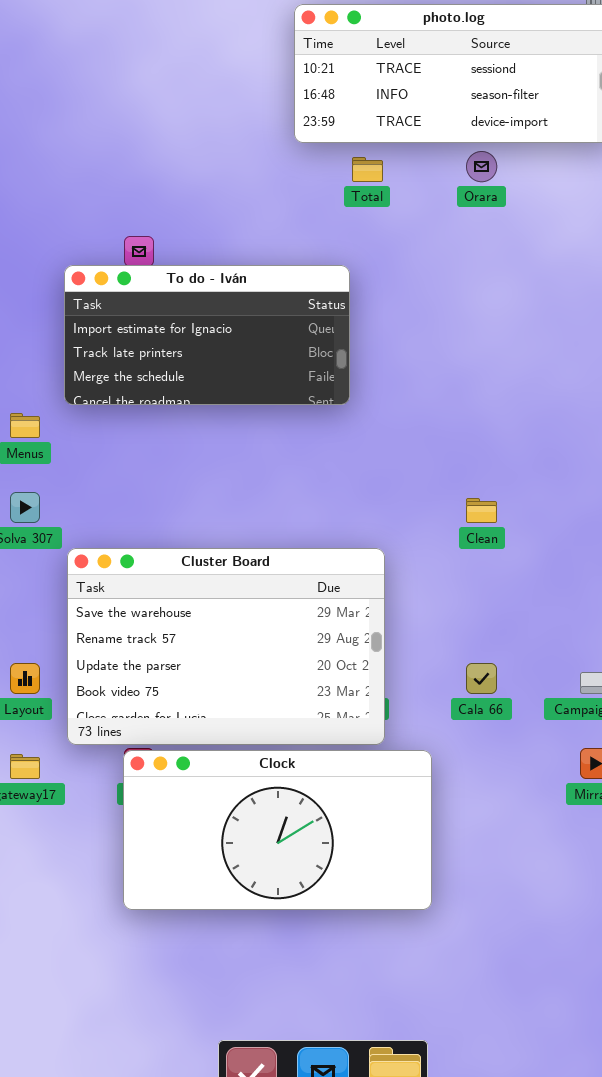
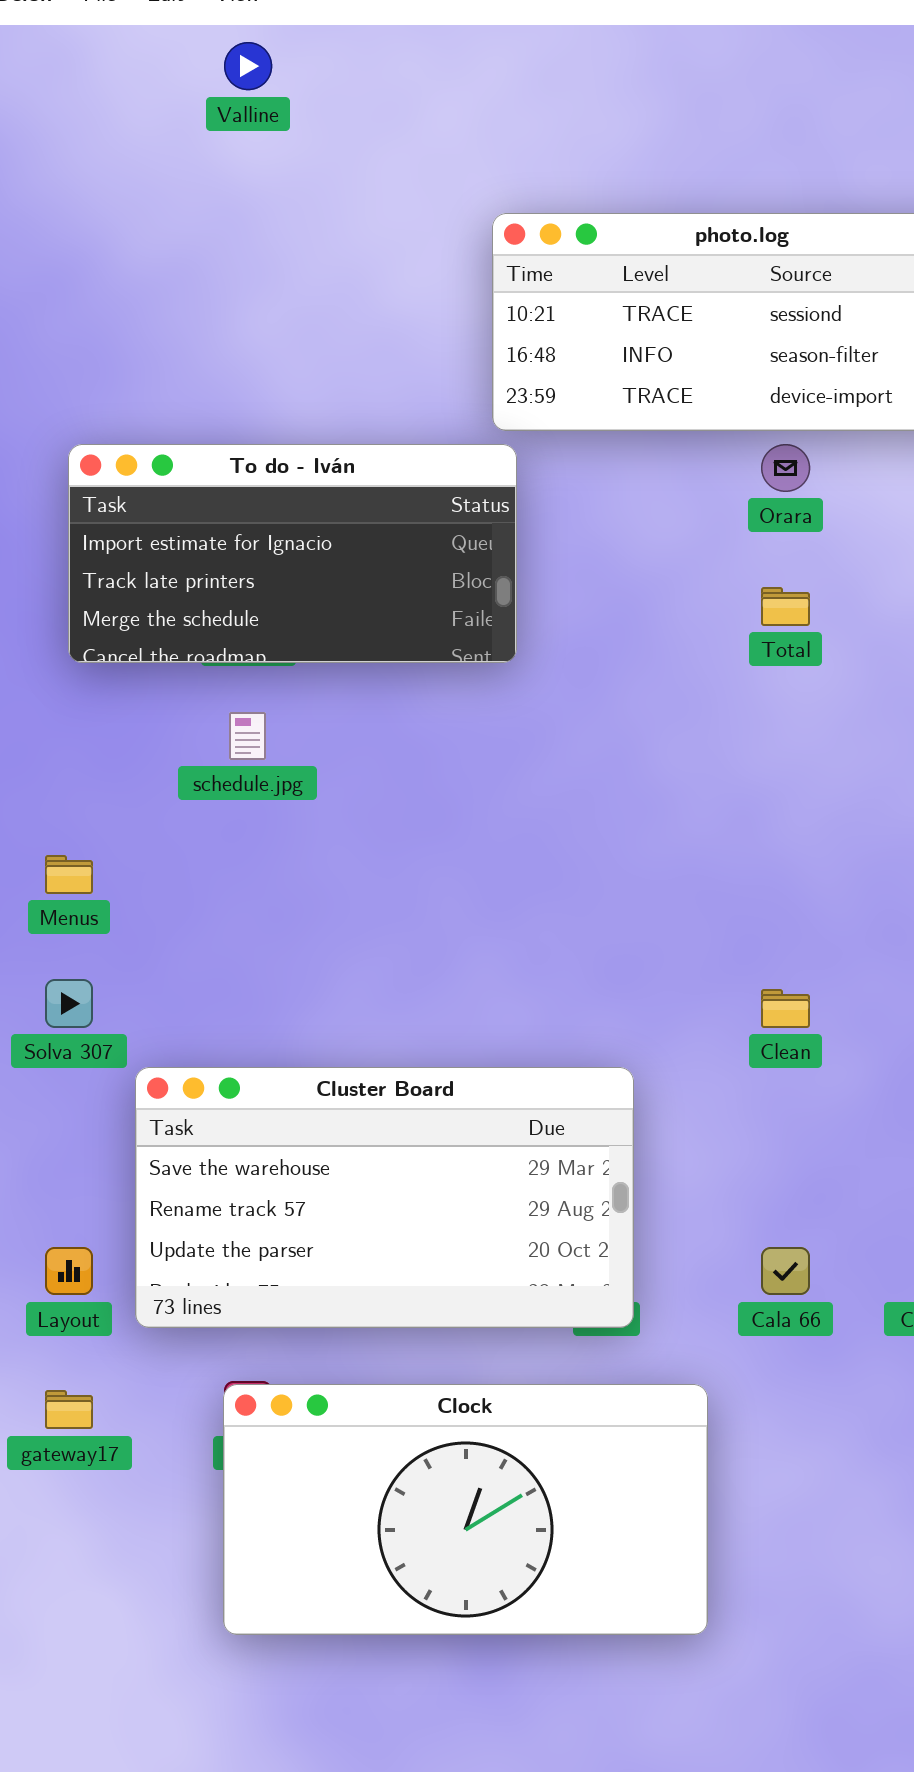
Total: [352,157,383,182] -> [761,587,810,626], moved
To do - Iván: [64,265,350,405] -> [68,444,517,663], moved
Cluster Board: [67,548,385,745] -> [135,1067,634,1328], resized

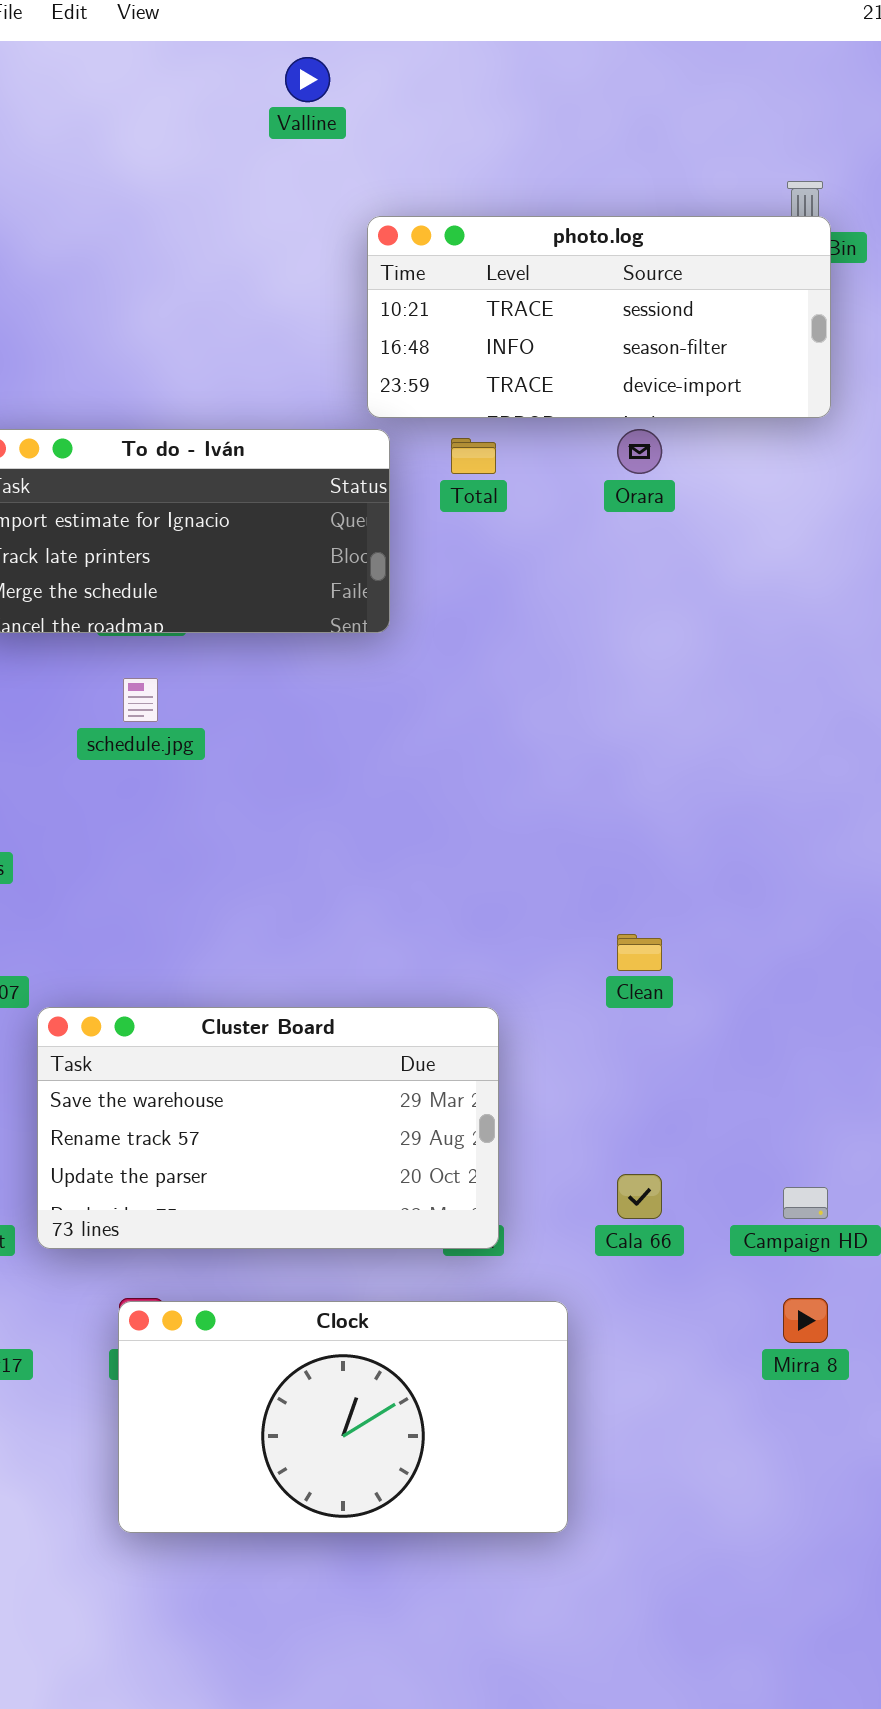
Valline: [224,42,272,90] -> [285,57,330,102], moved
Total: [761,587,810,626] -> [451,438,496,474], moved

